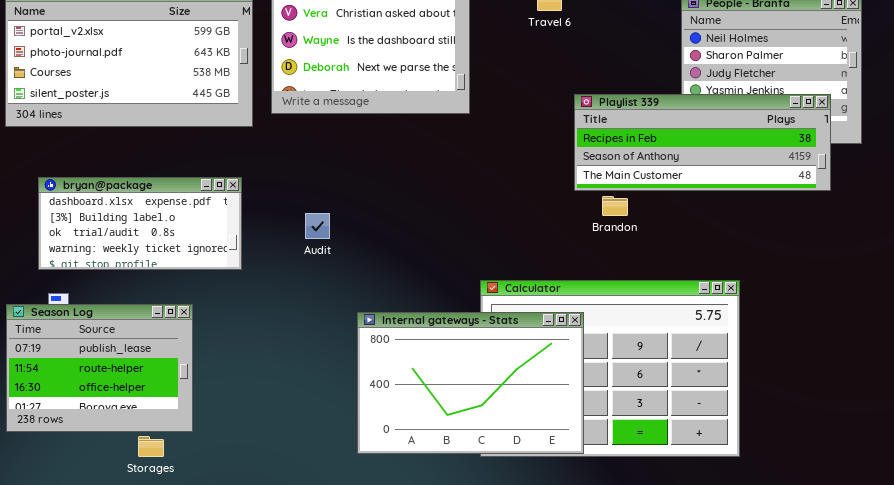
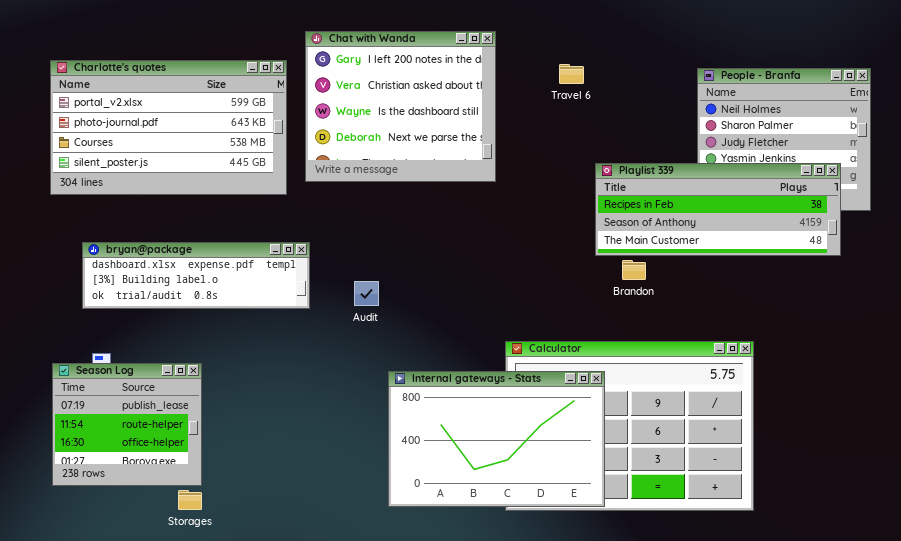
bryan@package: [38,177,242,270] -> [82,242,310,309], resized
Audit: [305,213,330,239] -> [354,281,379,306], moved
Season Log: [6,304,193,432] -> [52,363,202,486], resized

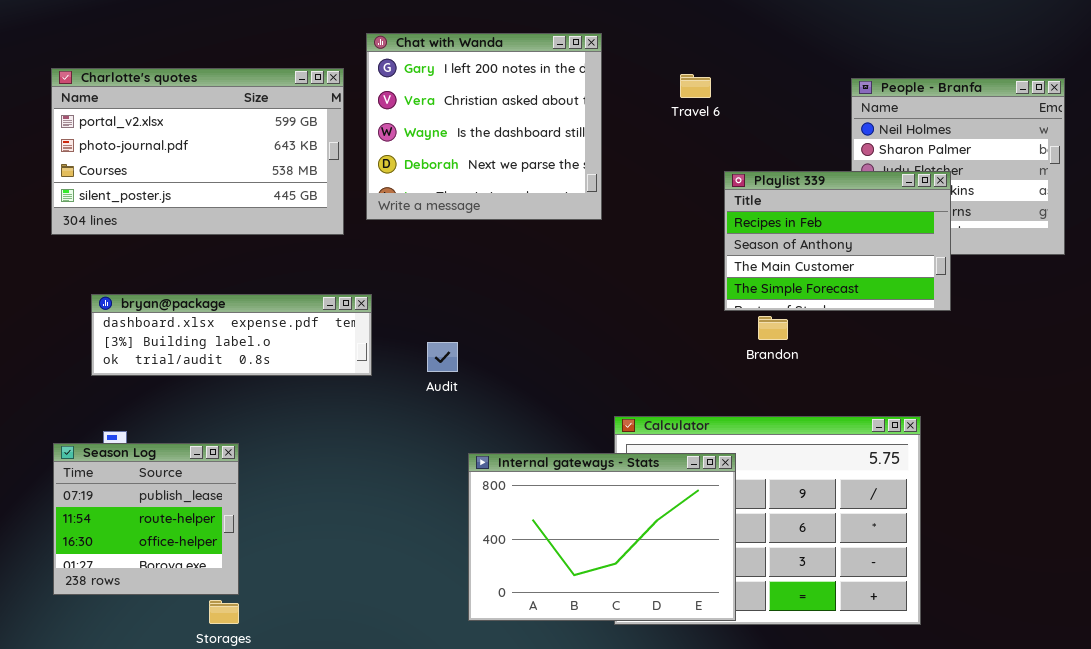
Playlist 339: [595,163,841,256] -> [724,171,951,311], resized

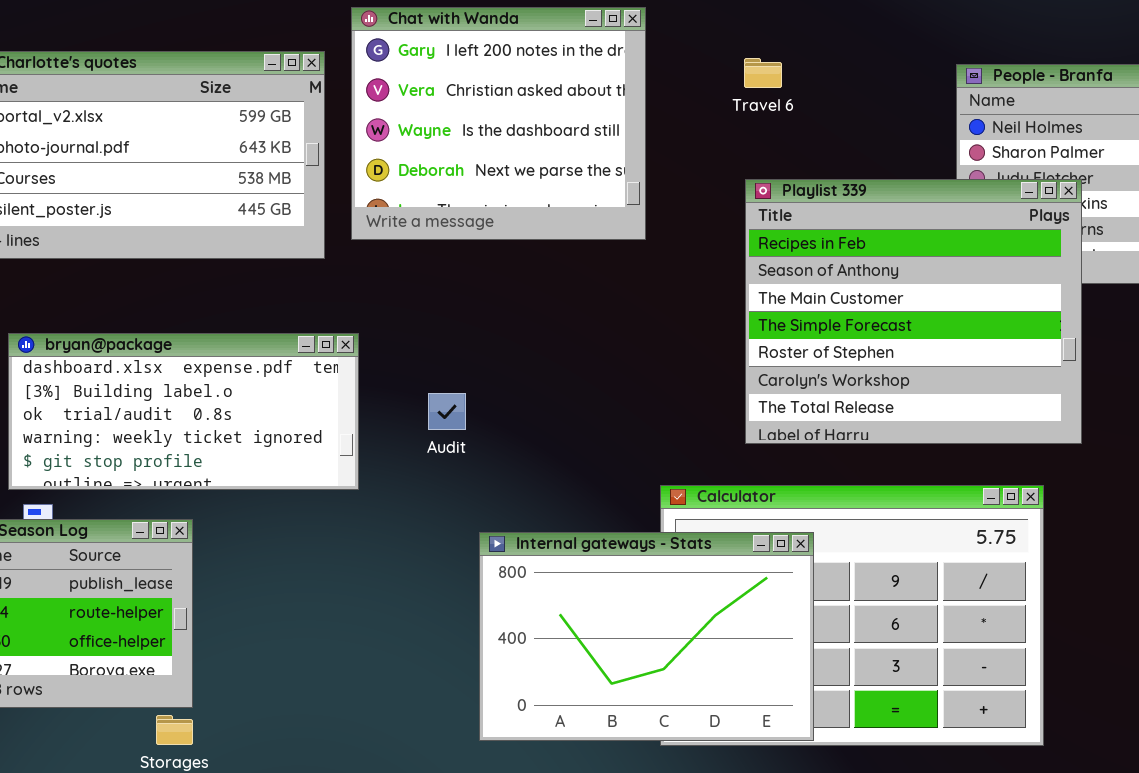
Playlist 339: [724,171,951,311] -> [745,179,1082,444], resized
bryan@package: [91,294,372,376] -> [8,333,359,490], resized

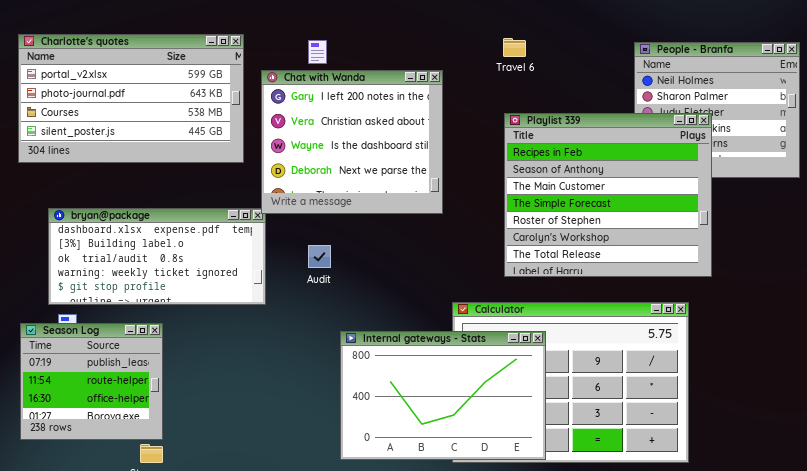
Chat with Wanda: [351,7,646,240] -> [261,70,443,214], moved

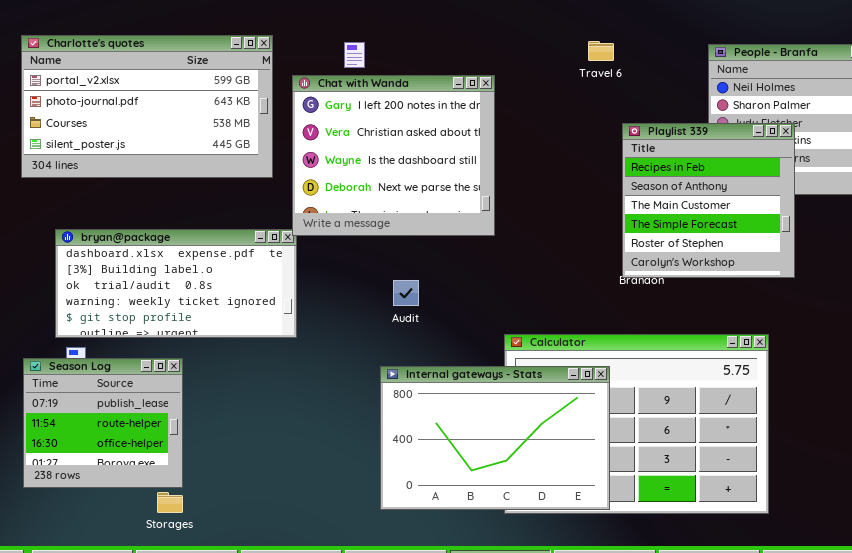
Travel 6: [503,38,526,57] -> [588,41,614,61], moved
Playlist 339: [504,113,712,277] -> [622,123,795,278], resized
Audit: [308,245,331,268] -> [393,280,419,306], moved

